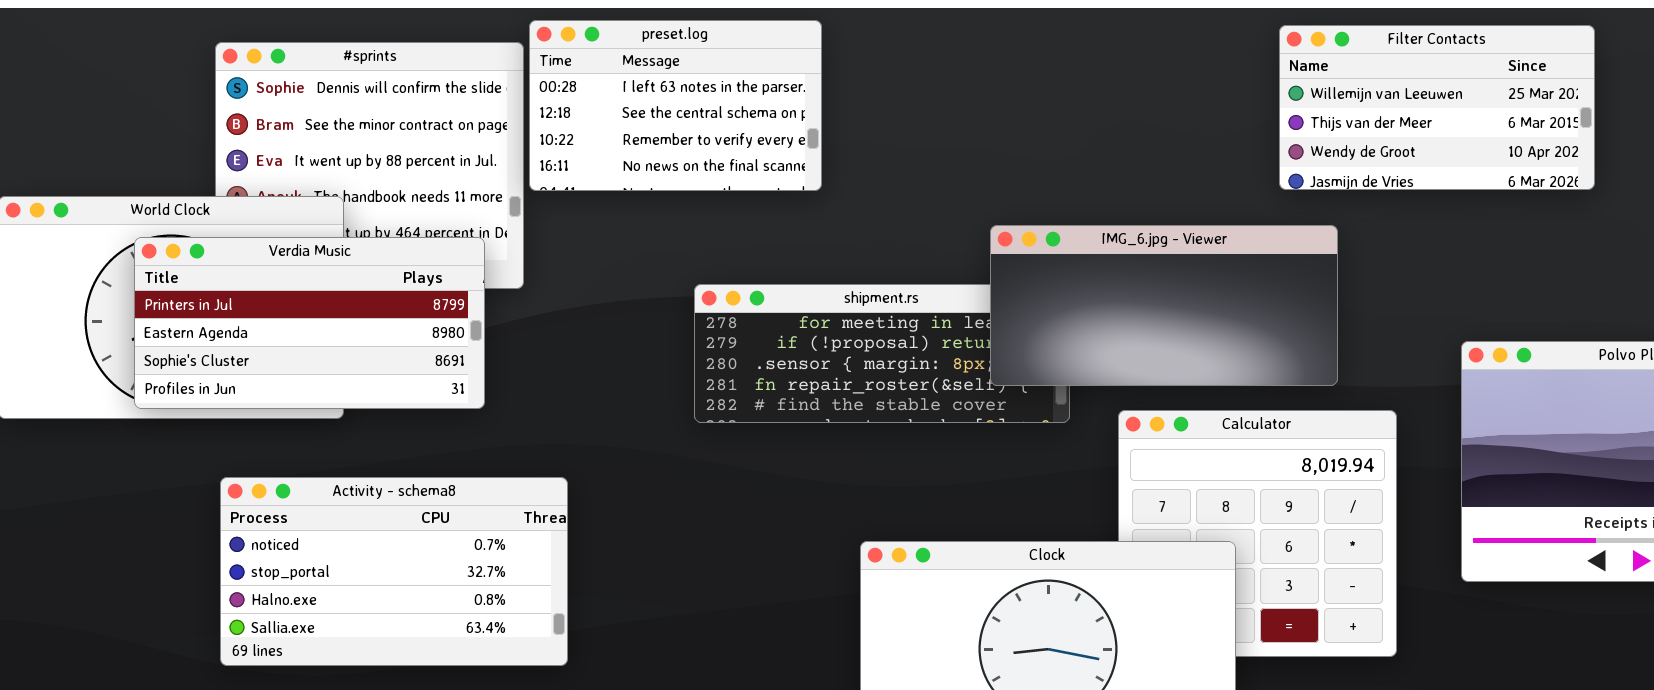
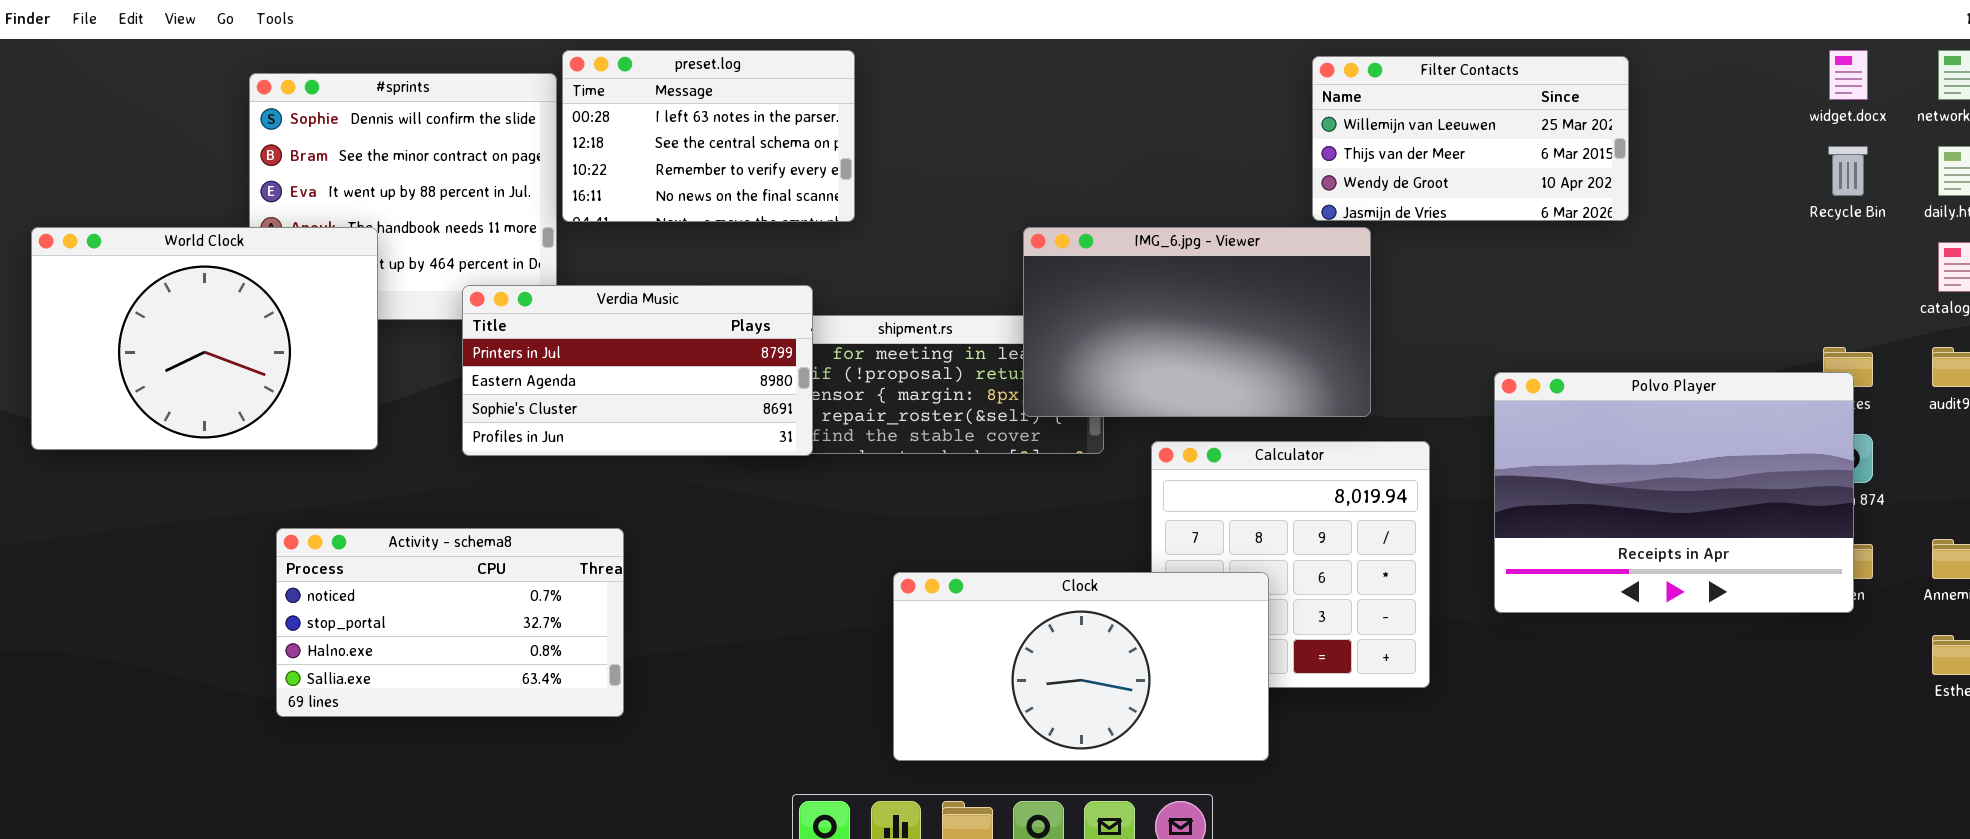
IMG_6.jpg - Viewer: [990,225,1338,386] -> [1023,227,1371,417], resized
Verdia Music: [134,237,485,409] -> [462,285,813,456], moved
Activity - schema8: [220,477,568,666] -> [276,528,624,717], moved

